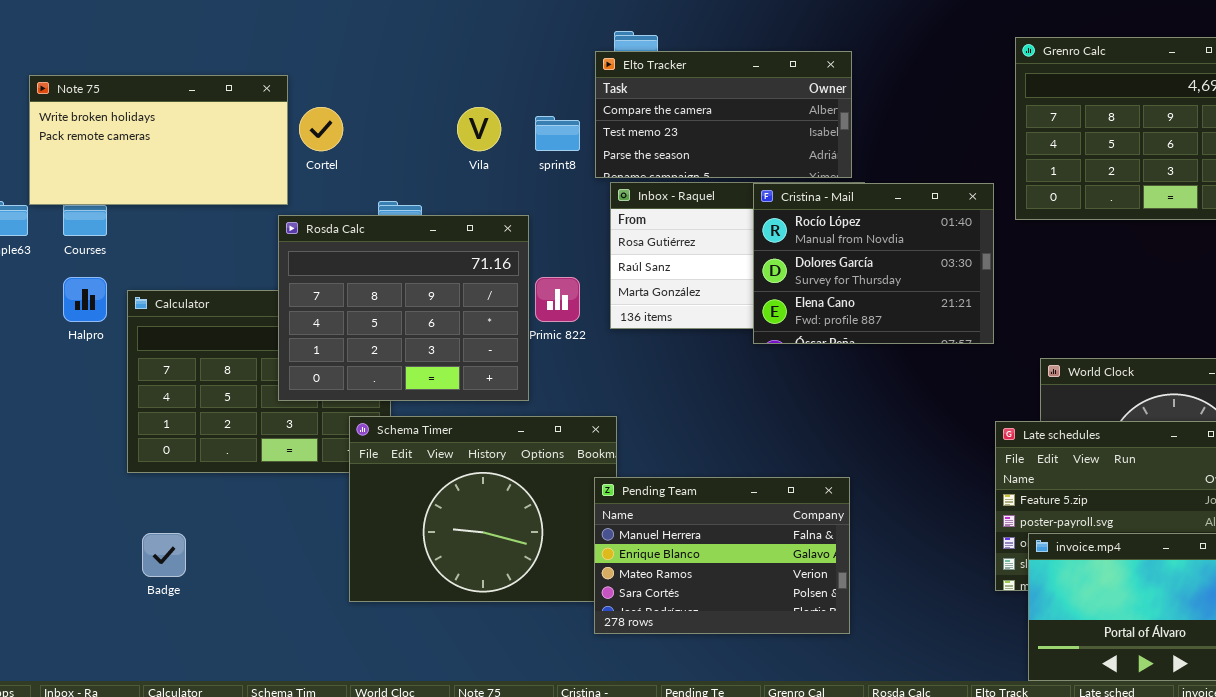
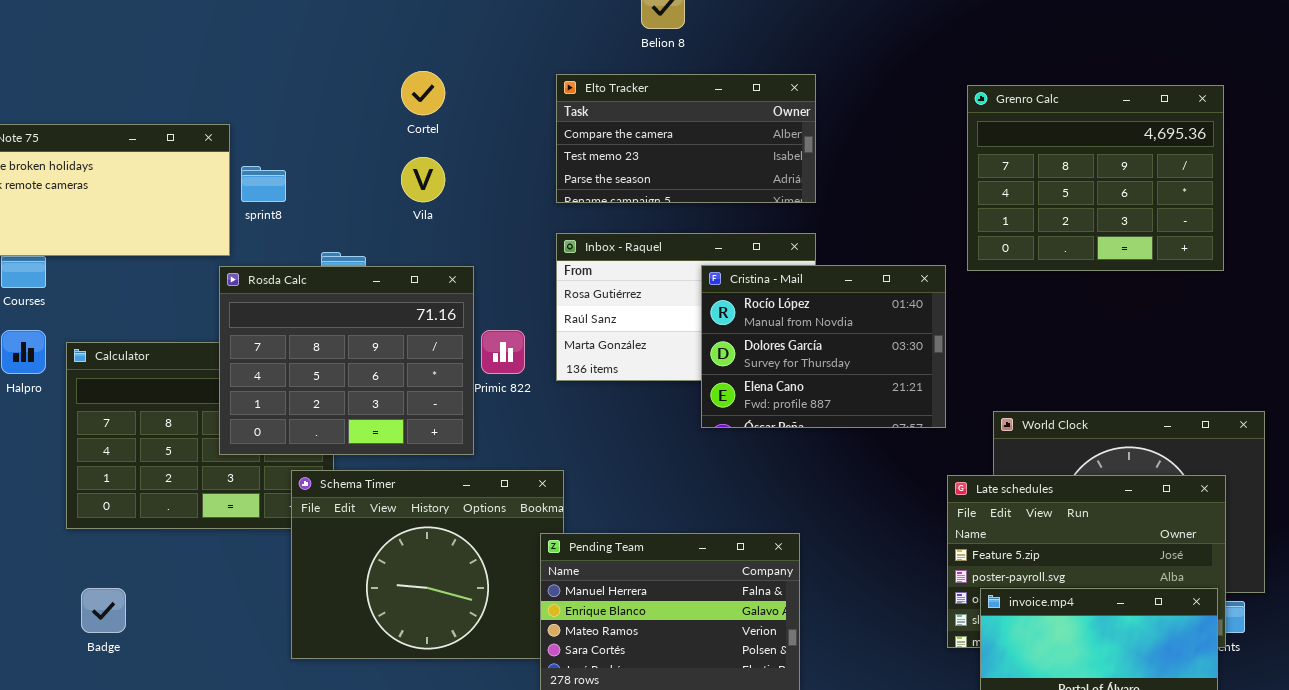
Elto Tracker: [595,51,852,178] -> [556,74,816,203], moved
Cortel: [299,107,343,151] -> [401,71,445,115], moved
sprint8: [535,116,580,151] -> [241,166,286,202], moved
Cristina - Mail: [753,183,994,344] -> [701,265,946,428], moved

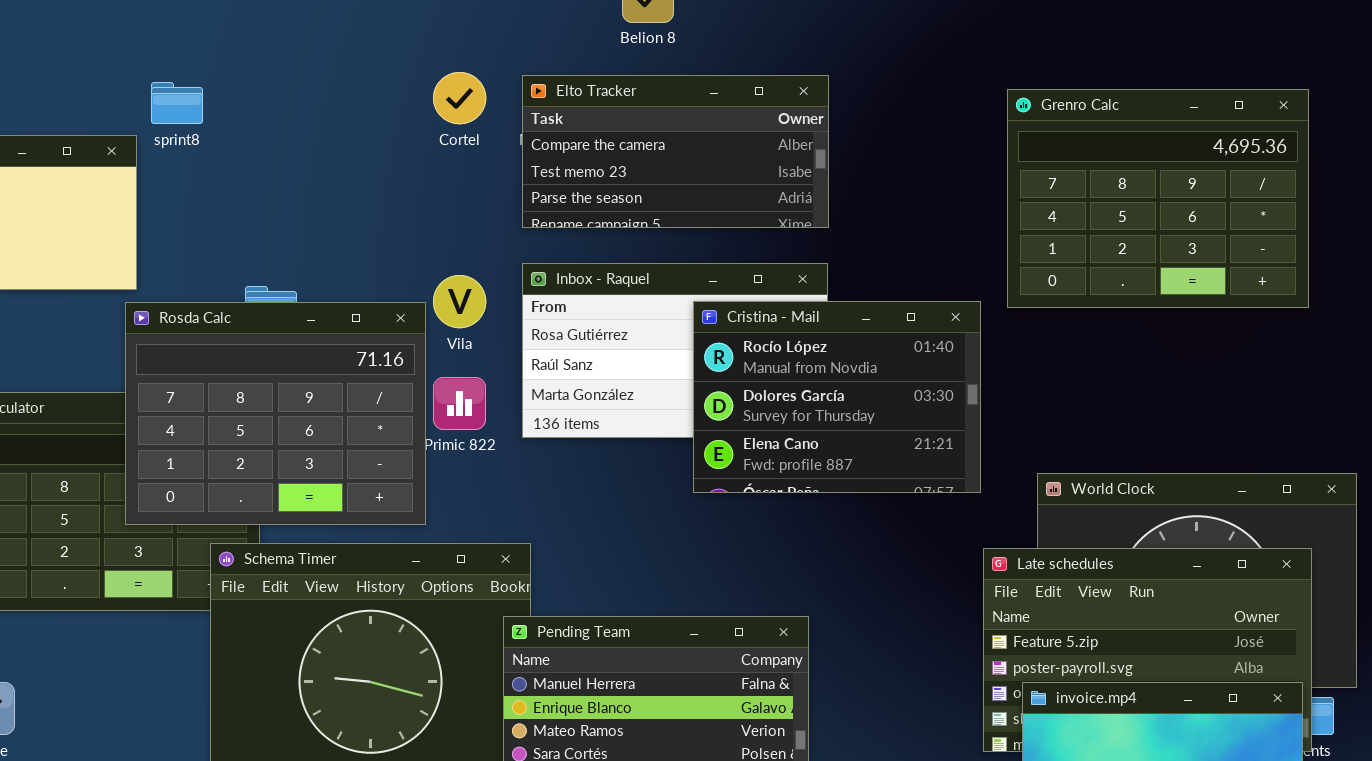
Cortel: [401,71,445,115] -> [433,72,486,124], moved
Vila: [401,157,445,202] -> [433,275,486,328], moved
sprint8: [241,166,286,202] -> [151,82,203,124], moved

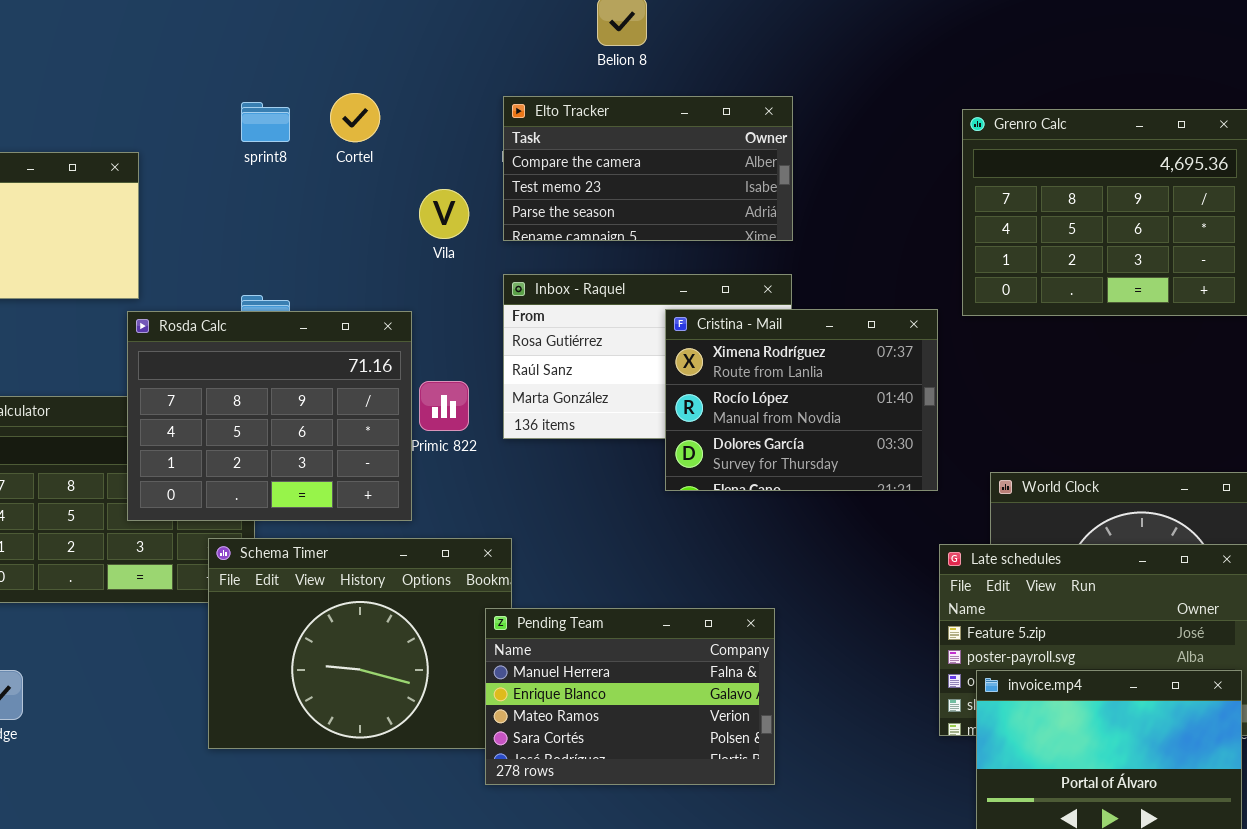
Cortel: [433,72,486,124] -> [330,93,380,142], moved
sprint8: [151,82,203,124] -> [241,102,290,142], moved
Vila: [433,275,486,328] -> [419,189,469,239], moved
Cristina - Mail: [693,301,981,493] -> [665,309,938,491], scrolled up 1 row

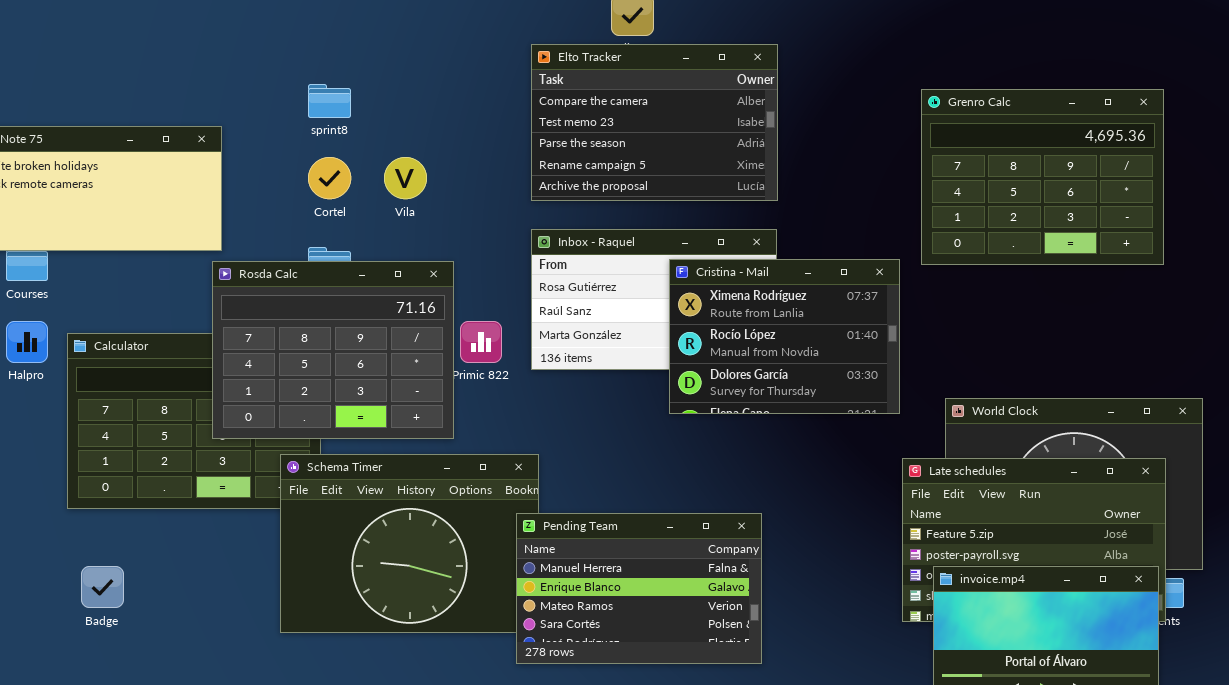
Cortel: [330,93,380,142] -> [308,157,351,199], moved
Elto Tracker: [503,96,793,241] -> [531,44,778,201], resized
Vila: [419,189,469,239] -> [384,157,427,199], moved

